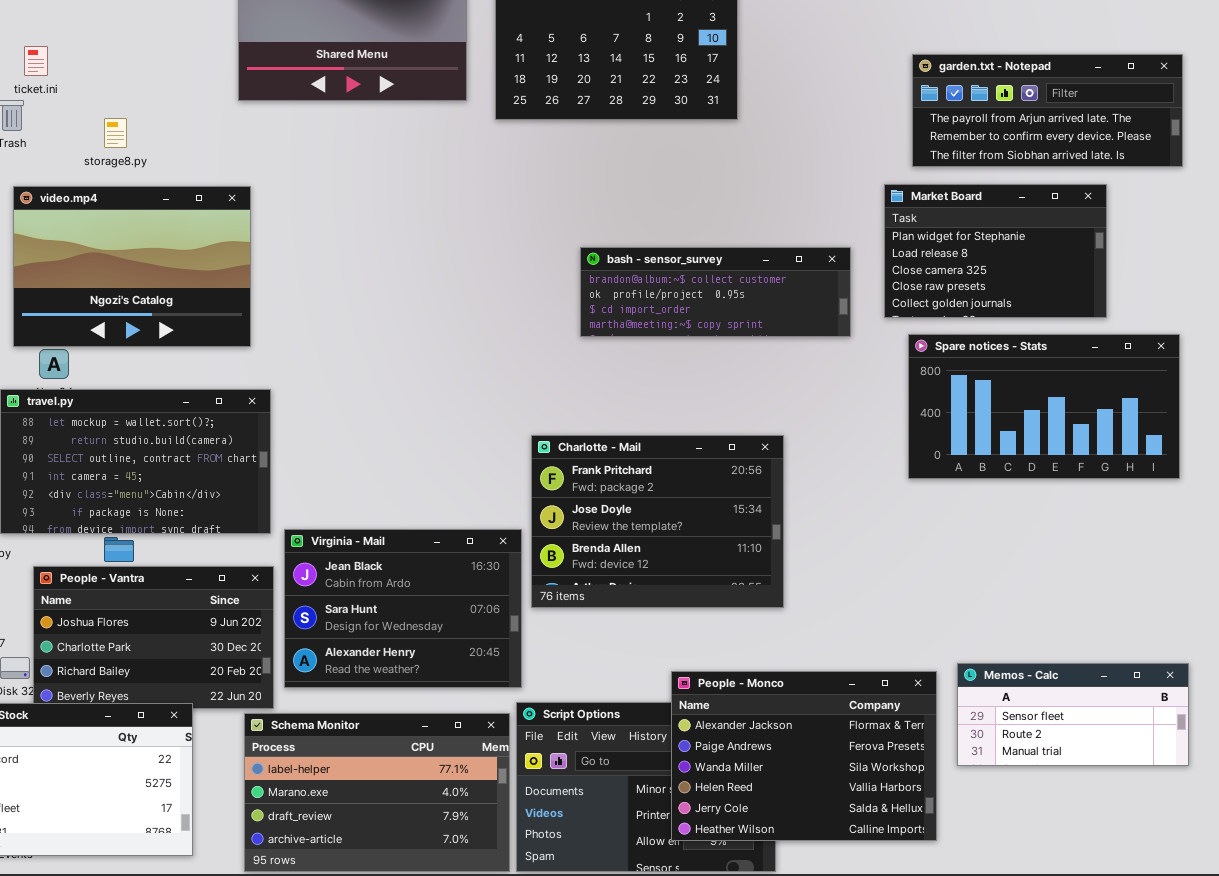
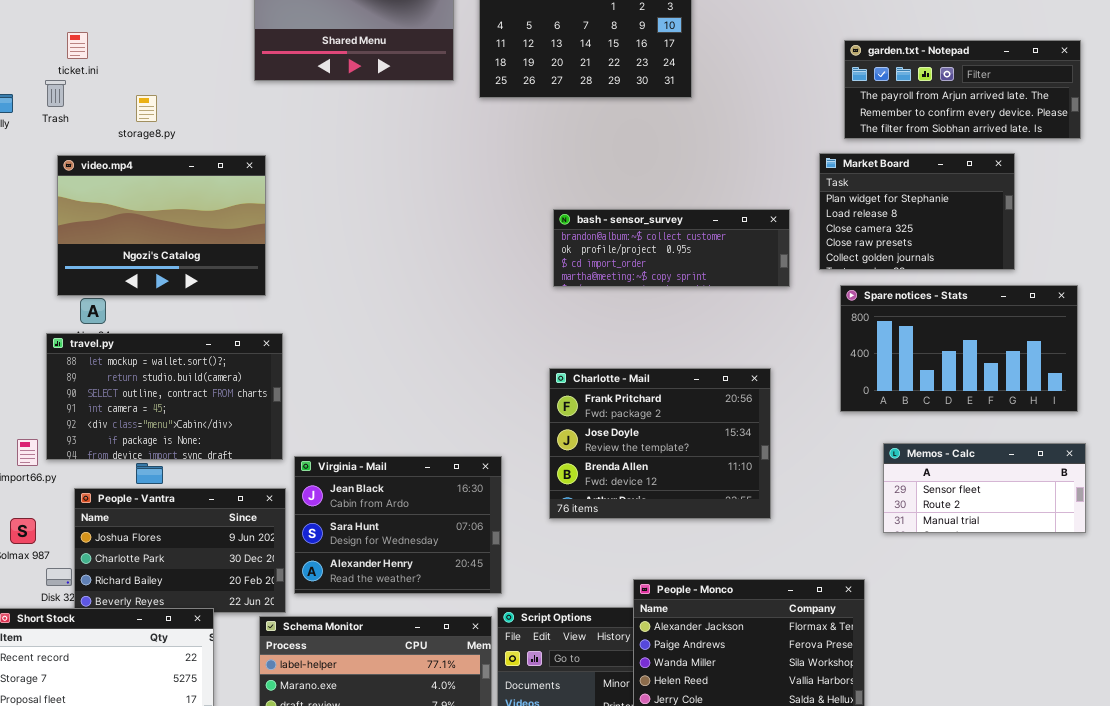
Charlotte - Mail: [531,435,784,608] -> [549,368,771,519], moved
Memos - Calc: [957,663,1189,766] -> [883,443,1086,533], moved

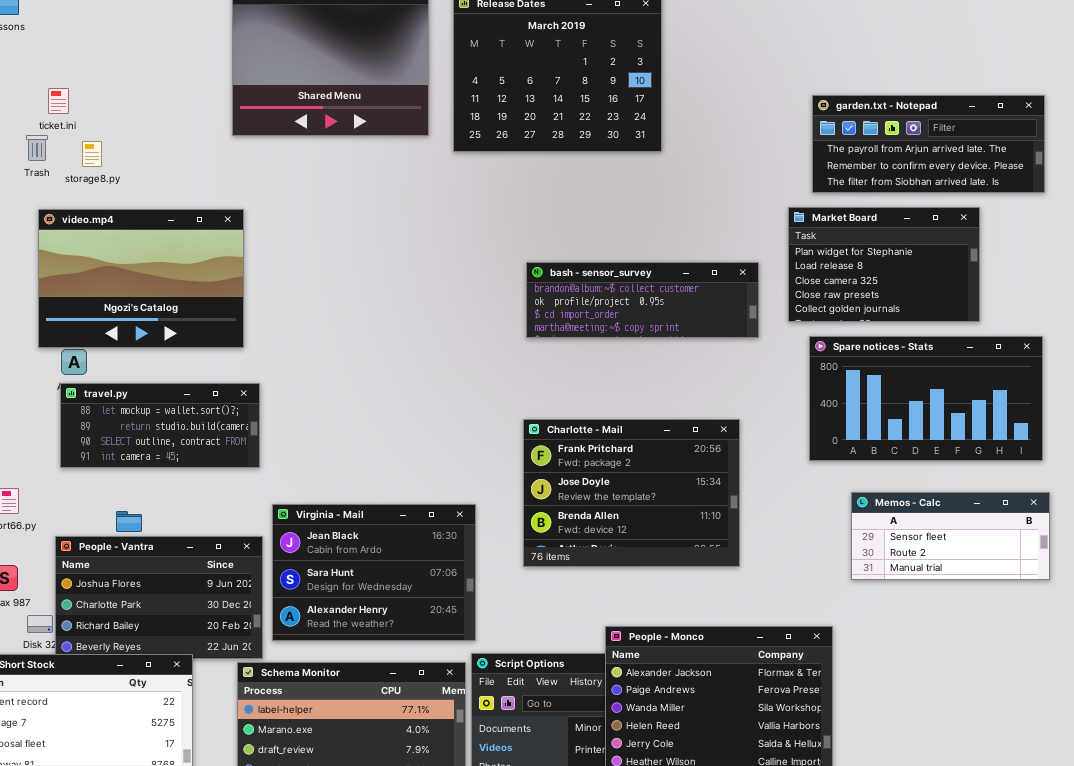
storage8.py: [136,95,157,122] -> [82,141,102,167], moved
travel.py: [46,333,283,460] -> [60,383,260,468], resized

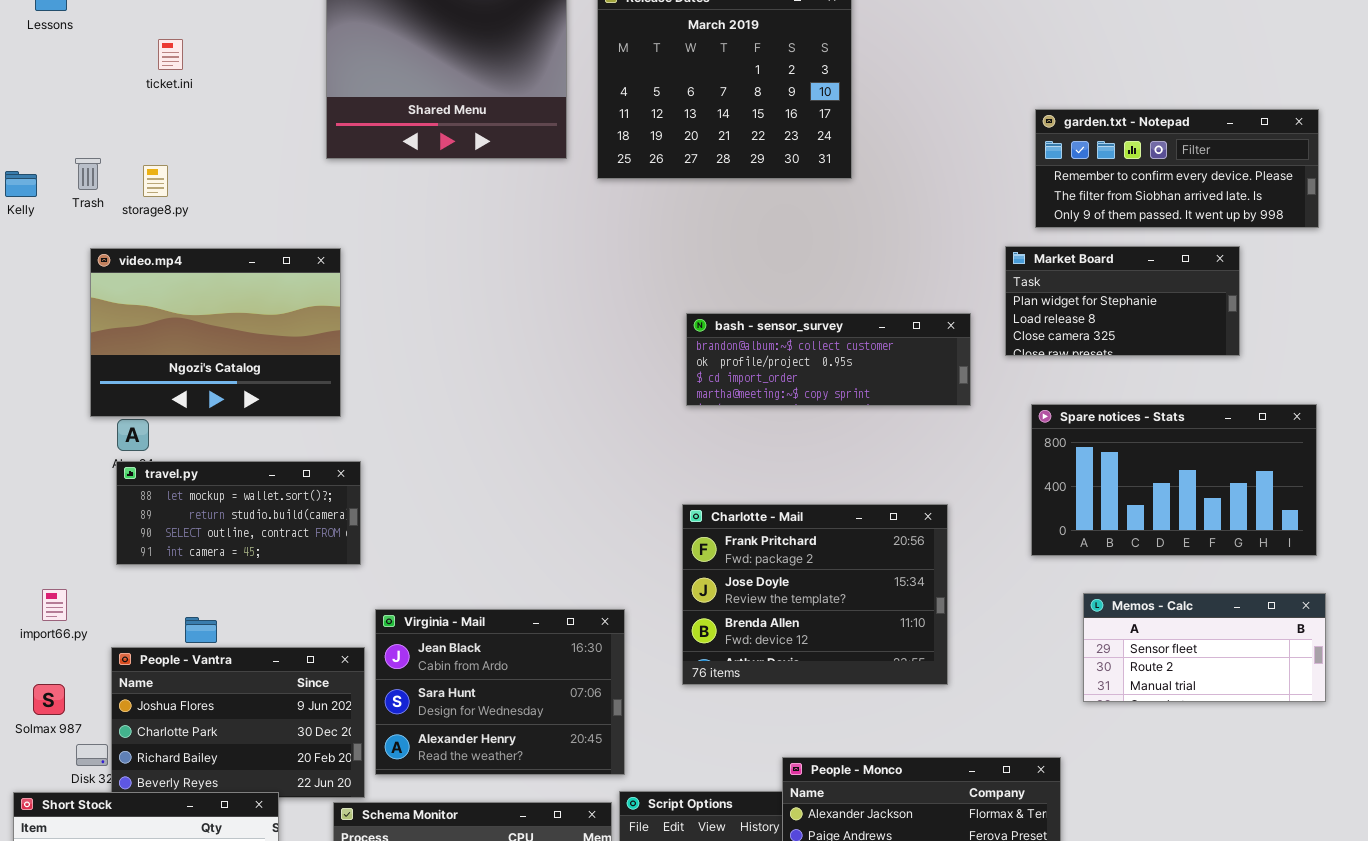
ticket.ini: [48,88,69,114] -> [158,39,183,70], moved
garden.txt - Notepad: [812,95,1045,193] -> [1035,109,1319,228], scrolled down 1 row
Market Board: [788,207,980,322] -> [1005,246,1240,356], resized

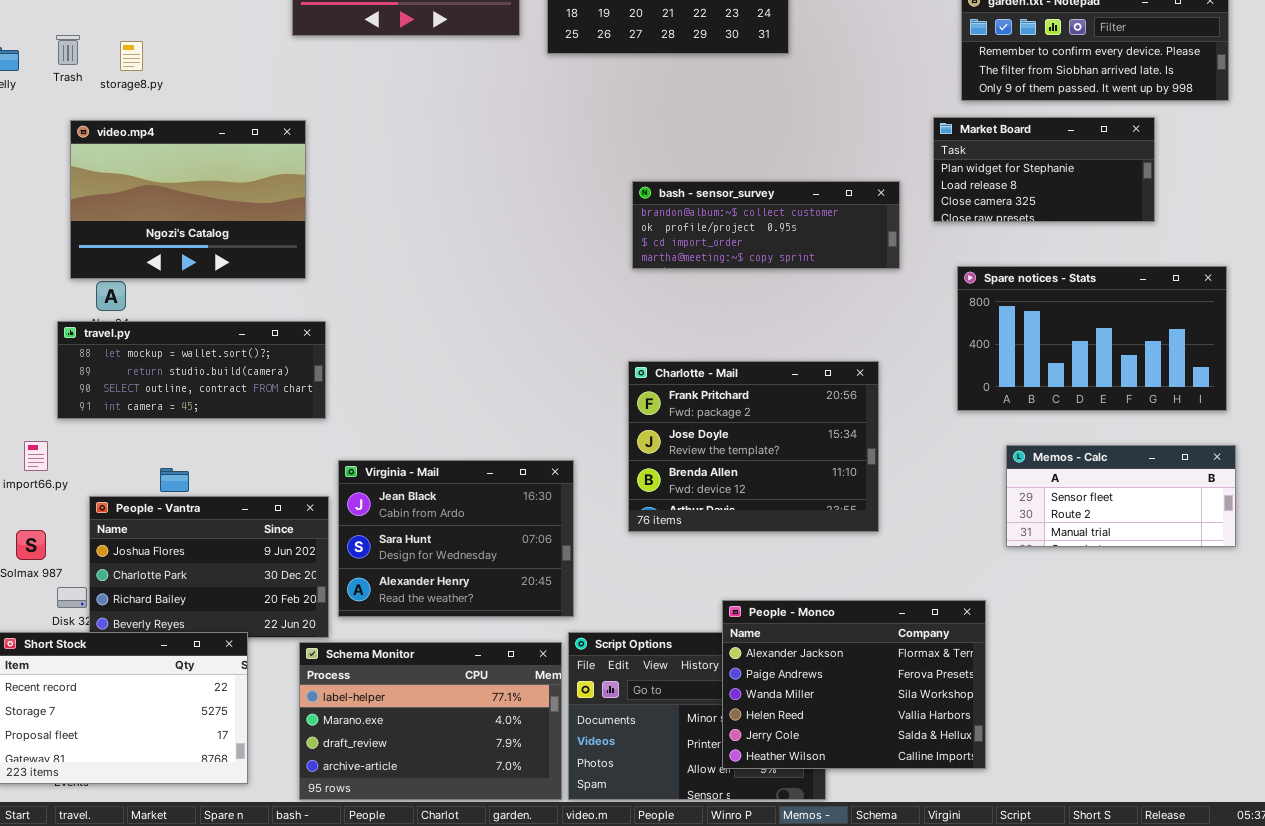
travel.py: [116,461,361,565] -> [57,321,326,419], resized

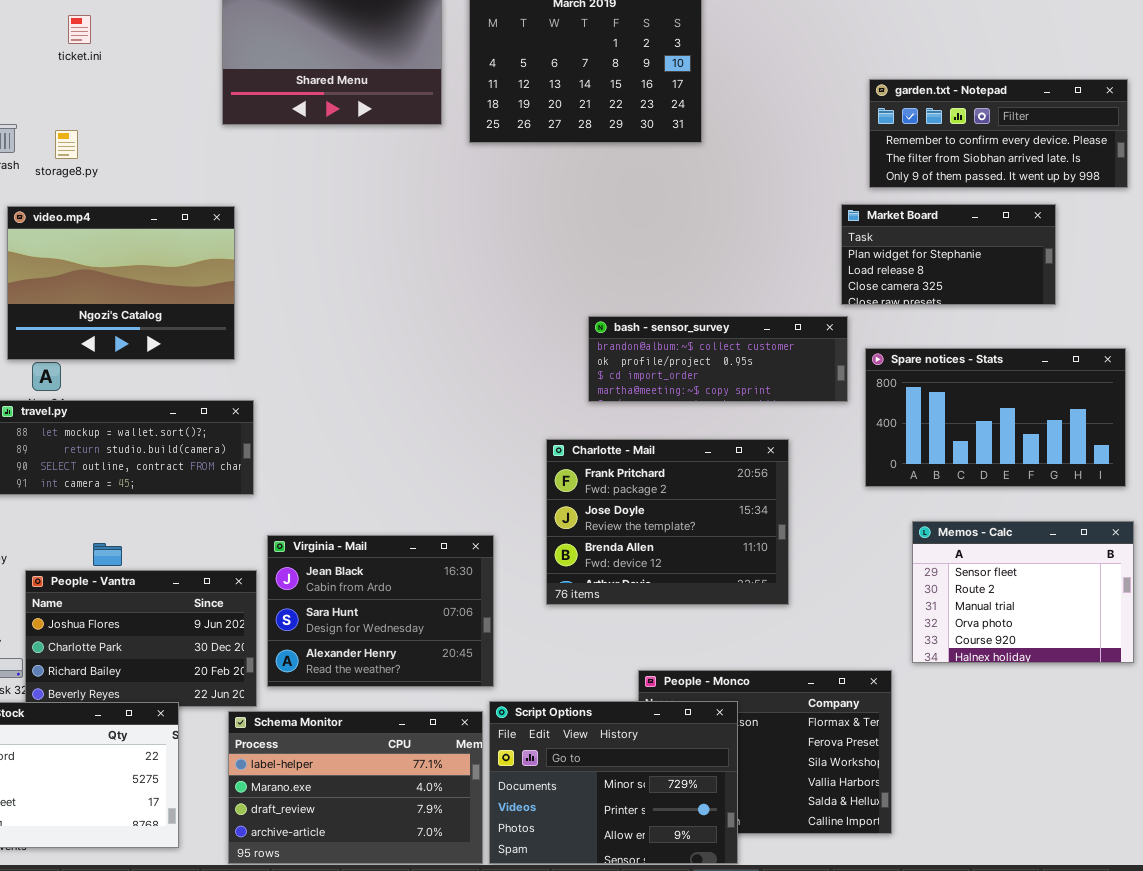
bash - sensor_survey: [632,181,900,269] -> [588,316,848,402], moved
Memos - Calc: [1006,445,1236,547] -> [912,521,1134,663], resized
Script Options: [568,632,826,800] -> [489,701,738,864], raised

